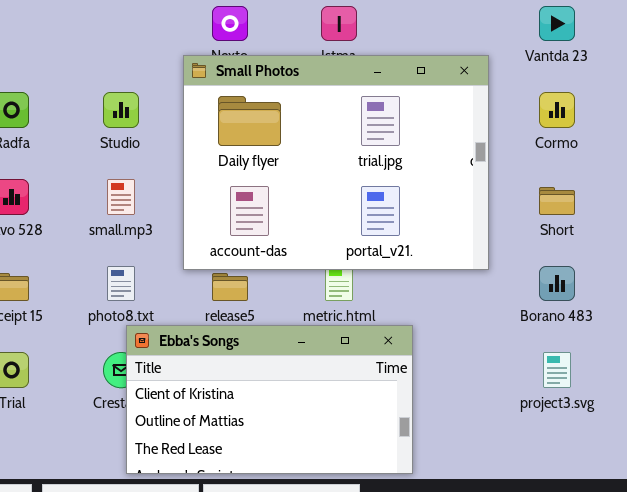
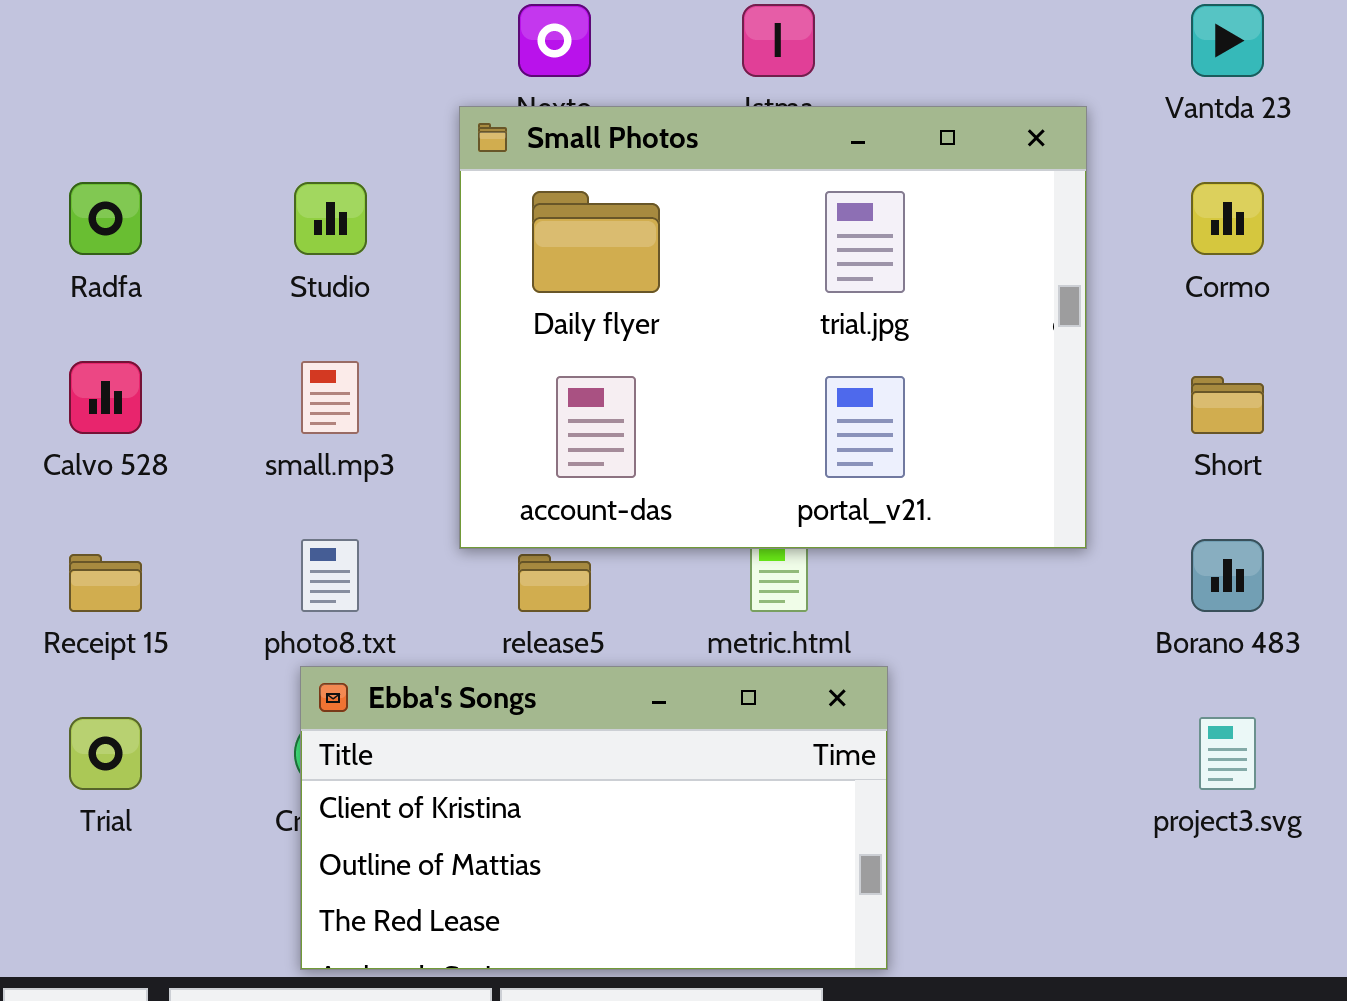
Ebba's Songs: [126,325,413,474] -> [300,666,888,970], moved

